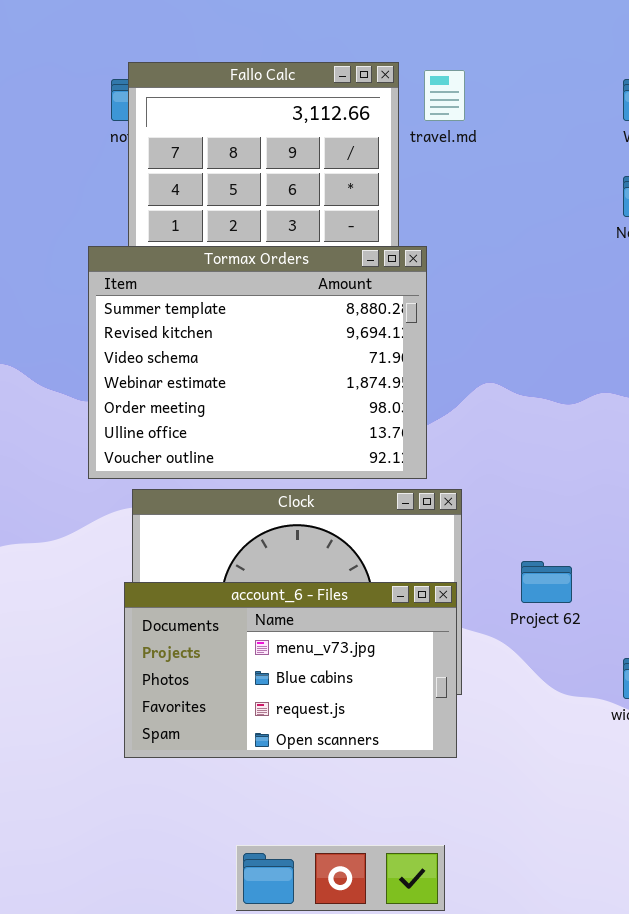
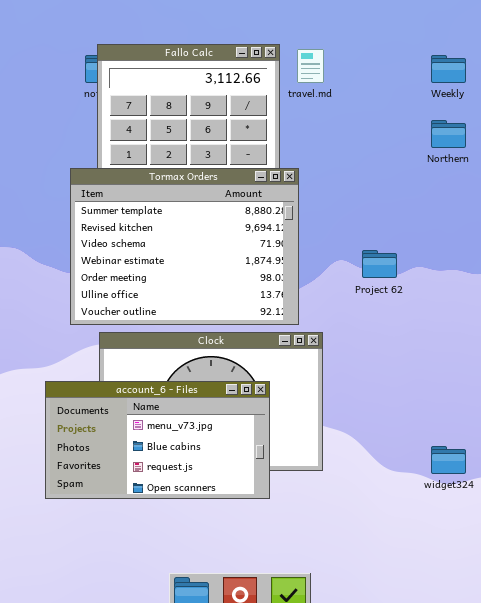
Project 62: [521,561,572,603] -> [362,250,397,278], moved
account_6 - Files: [124,582,457,758] -> [45,381,270,499], moved

